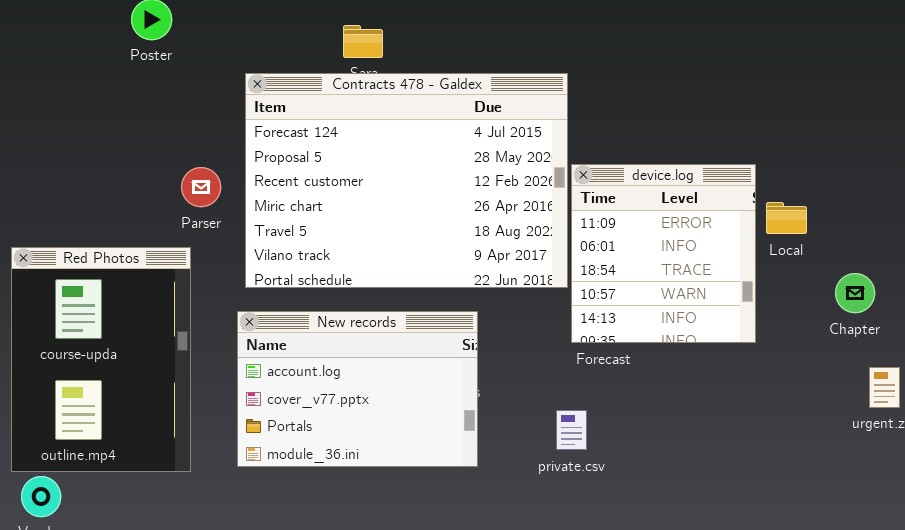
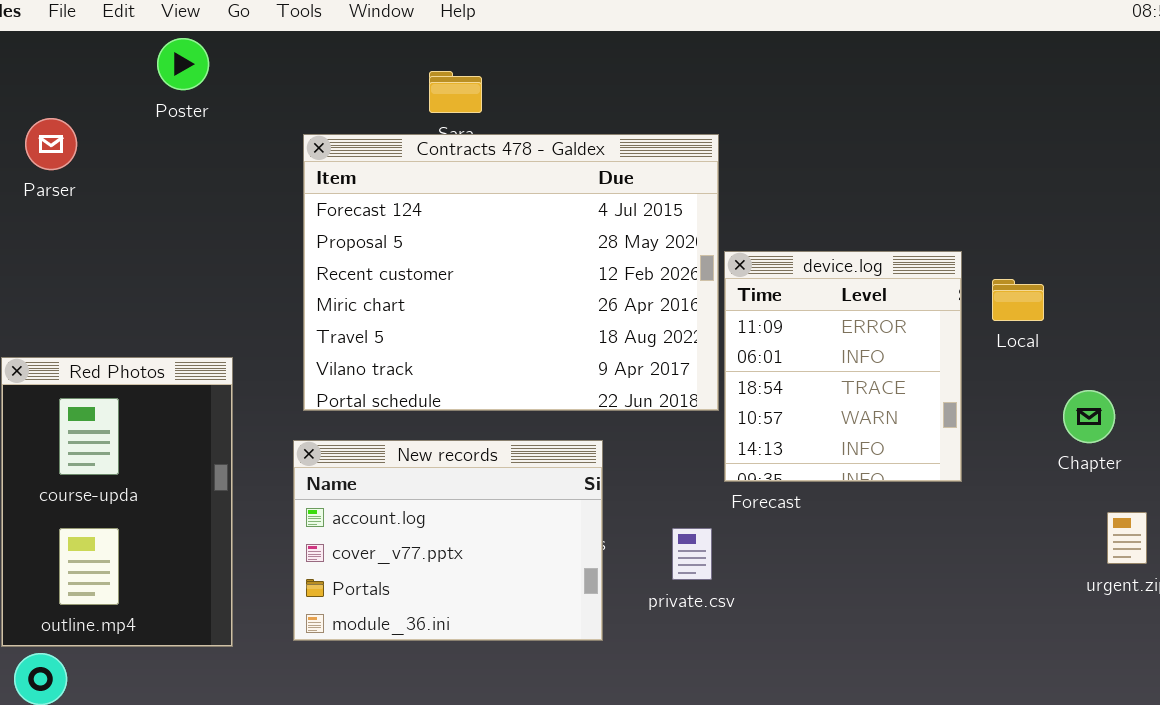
Parser: [181,167,221,207] -> [25,118,77,170], moved
Local: [766,202,807,234] -> [992,279,1044,321], moved
private.csv: [556,410,587,450] -> [672,528,712,580], moved

